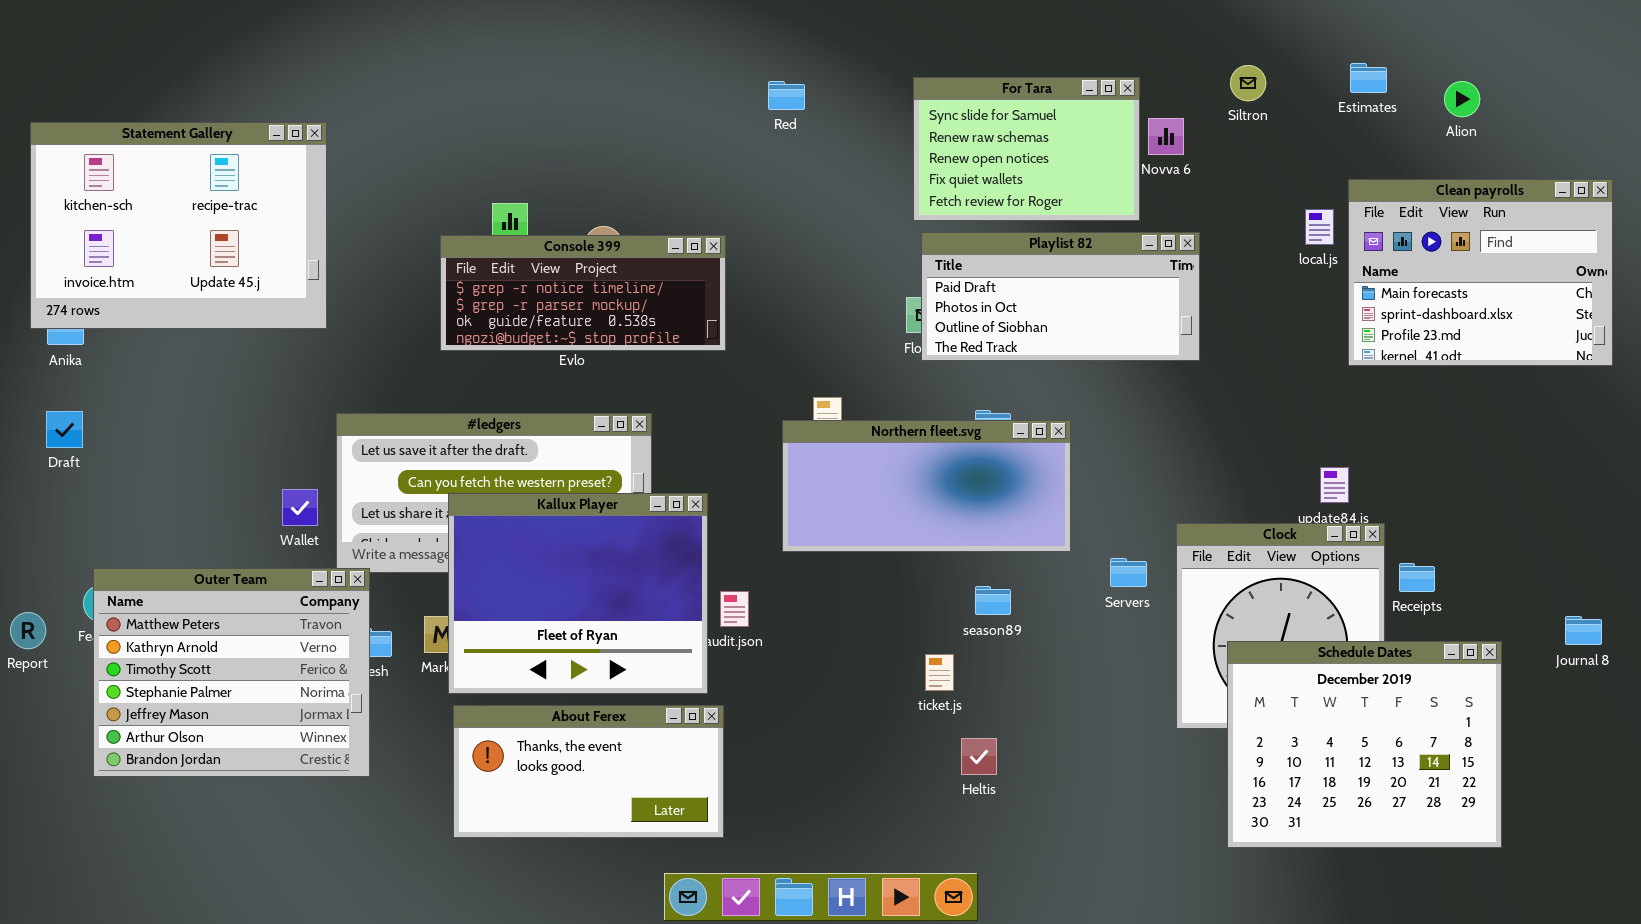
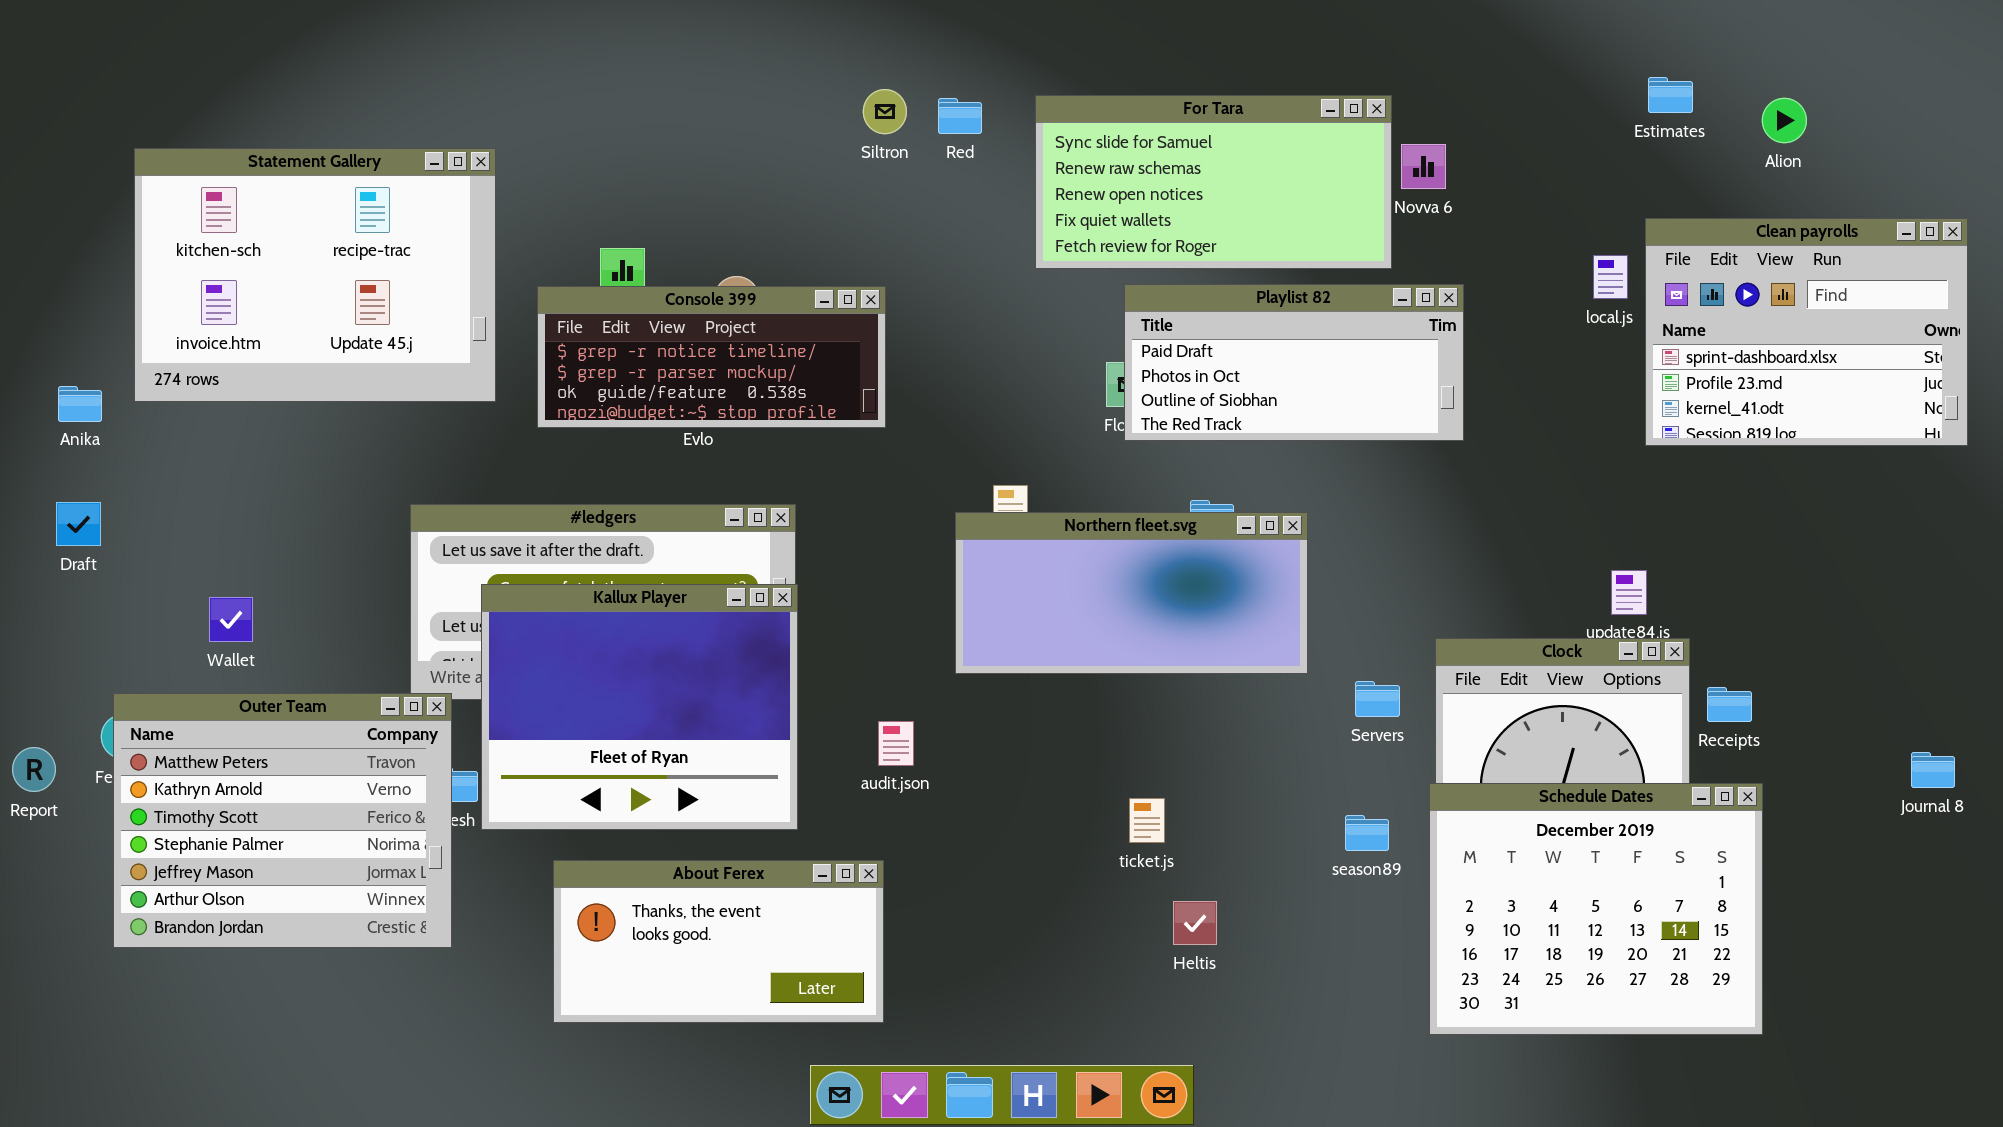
Siltron: [1230,65,1266,101] -> [863,89,907,134], moved
For Tara: [913,77,1140,221] -> [1035,95,1392,269], resized
Statement Gallery: [30,122,327,329] -> [134,148,496,402], moved
Clean payrolls: [1348,179,1613,366] -> [1645,218,1968,446], scrolled down 1 row
Wallet: [282,489,318,526] -> [209,597,253,642], moved
Kallux Player: [448,493,708,694] -> [481,584,798,830], moved
season89: [975,586,1011,615] -> [1345,815,1389,851], moved
Schedule Dates: [1227,641,1502,848] -> [1429,783,1763,1035], moved

